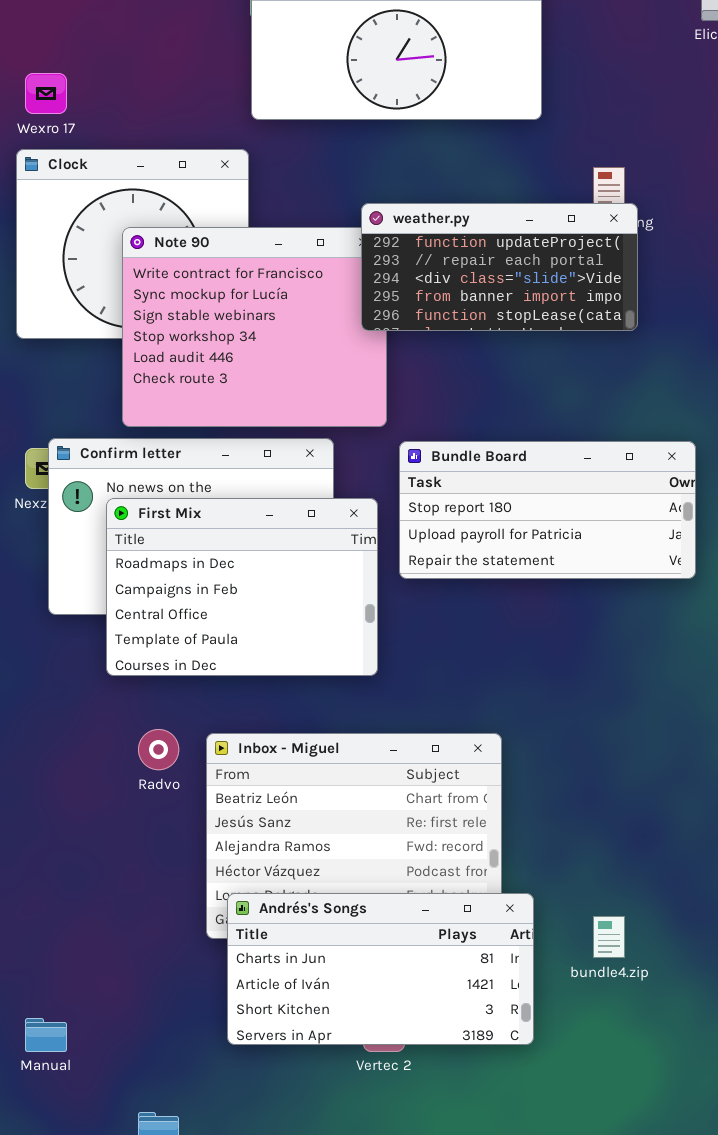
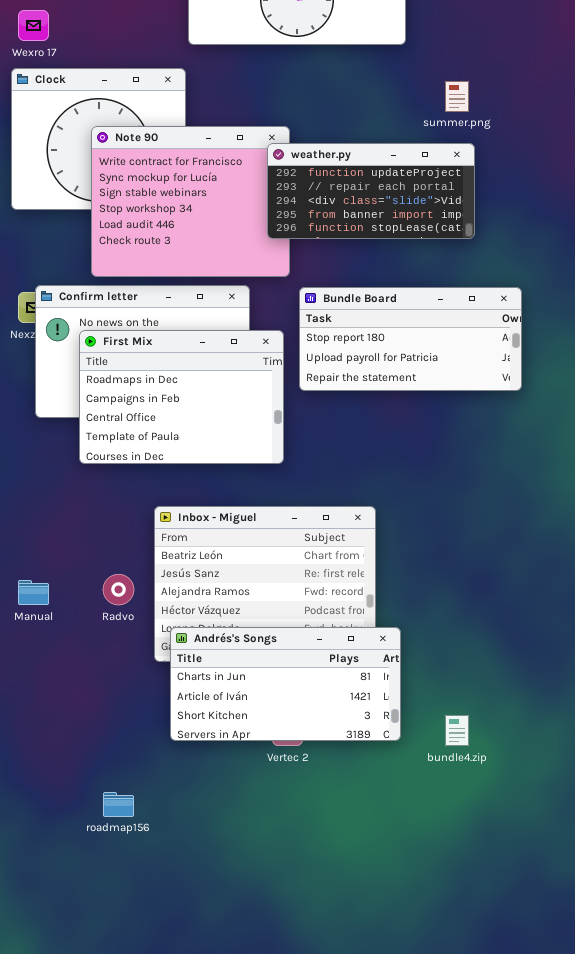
weather.py: [361,203,638,331] -> [267,143,475,239], moved
Radvo: [138,729,179,770] -> [103,574,134,605], moved
bundle4.zip: [593,916,625,958] -> [445,715,469,746], moved
Manual: [25,1018,67,1052] -> [18,580,49,605], moved

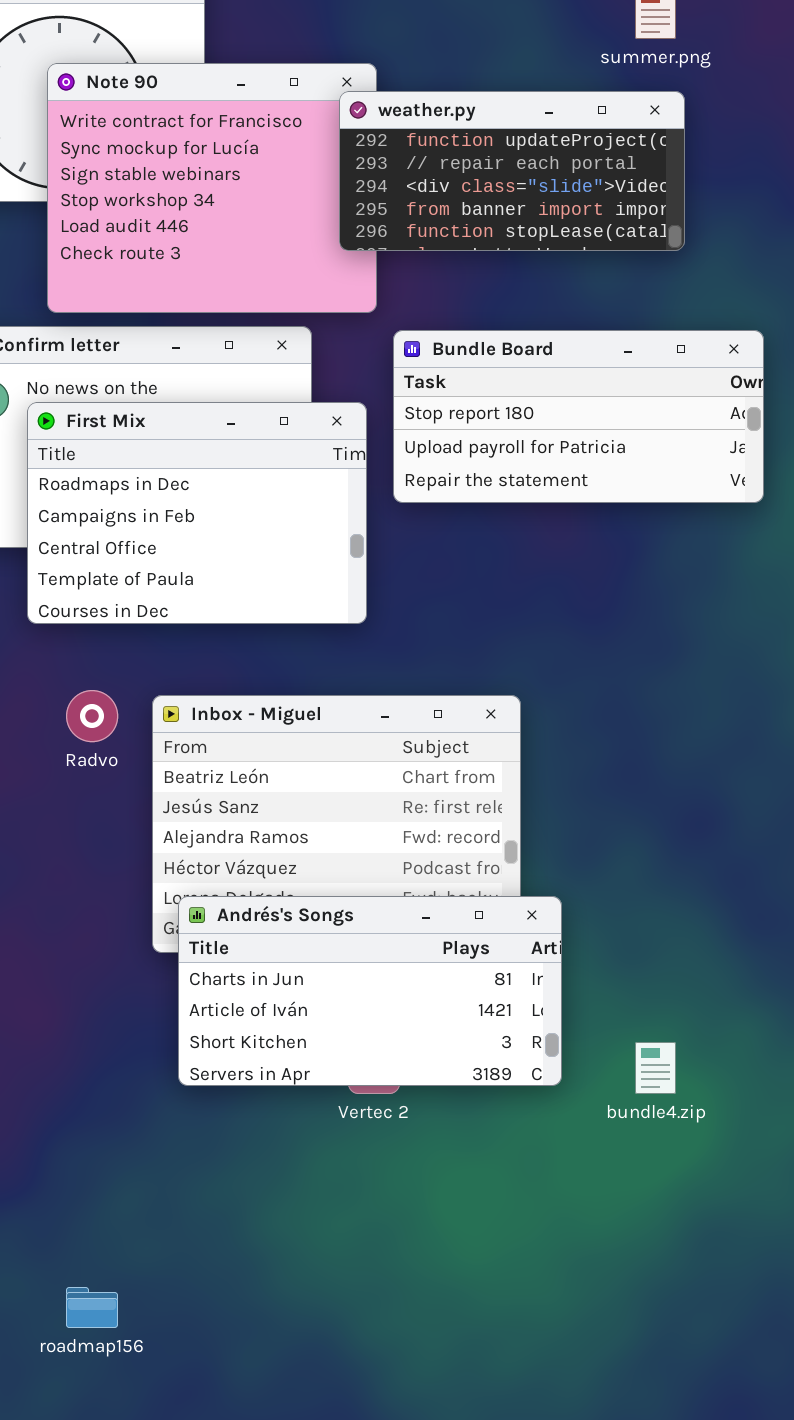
Radvo: [103,574,134,605] -> [66,690,118,742], moved
roadmap156: [103,792,134,817] -> [66,1287,118,1328], moved

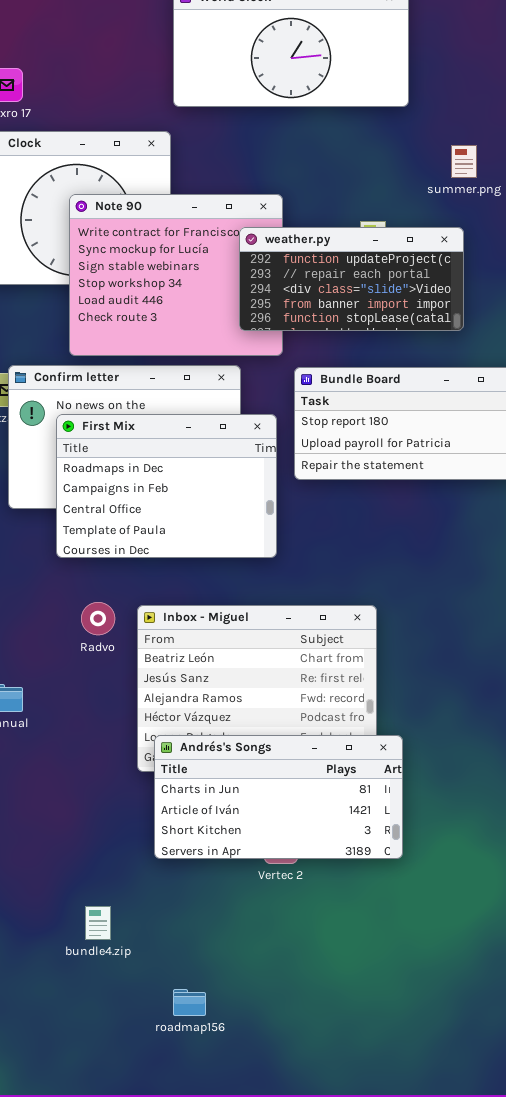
weather.py: [339,91,685,251] -> [239,227,464,331], moved
bundle4.zip: [635,1042,676,1094] -> [85,906,111,940], moved
roadmap156: [66,1287,118,1328] -> [173,989,206,1016], moved

